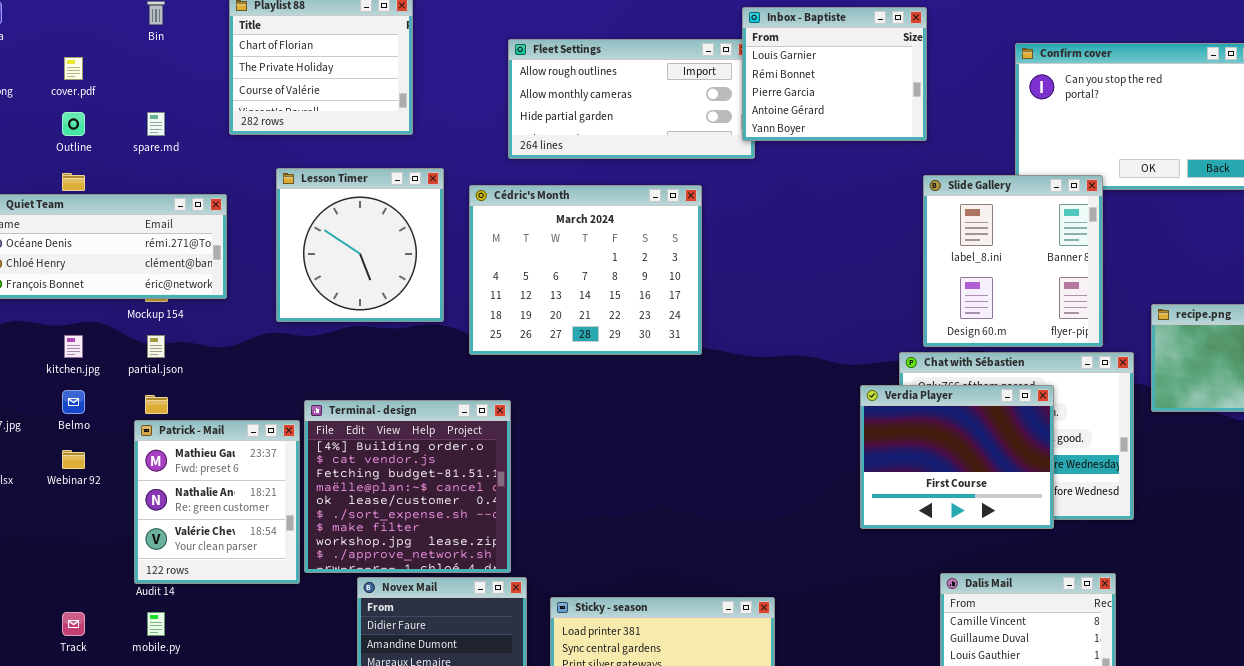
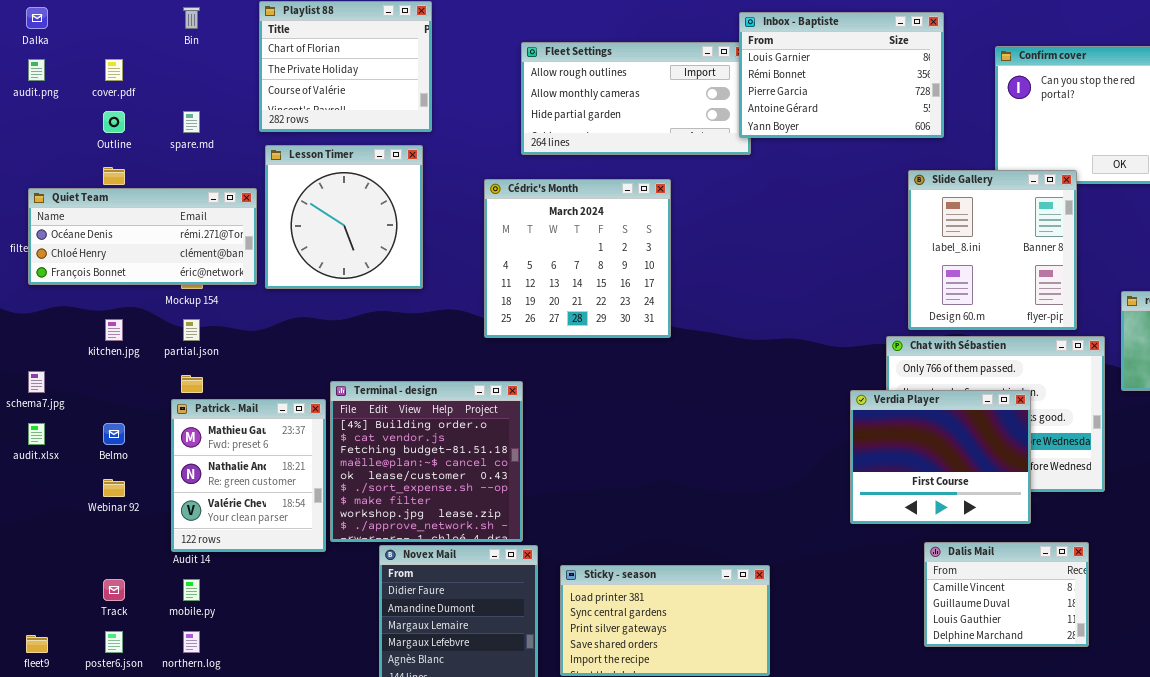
Inbox - Baptiste: [742,7,927,141] -> [739,12,944,138], resized
Lesson Timer: [276,168,444,322] -> [265,145,423,289], moved
Cédric's Month: [469,185,702,355] -> [484,179,671,338], resized
Verdia Player: [860,385,1054,529] -> [850,390,1031,524], moved
Belmo: [62,390,85,414] -> [103,423,125,445], moved
Webinar 92: [62,450,85,469] -> [103,479,125,497], moved

